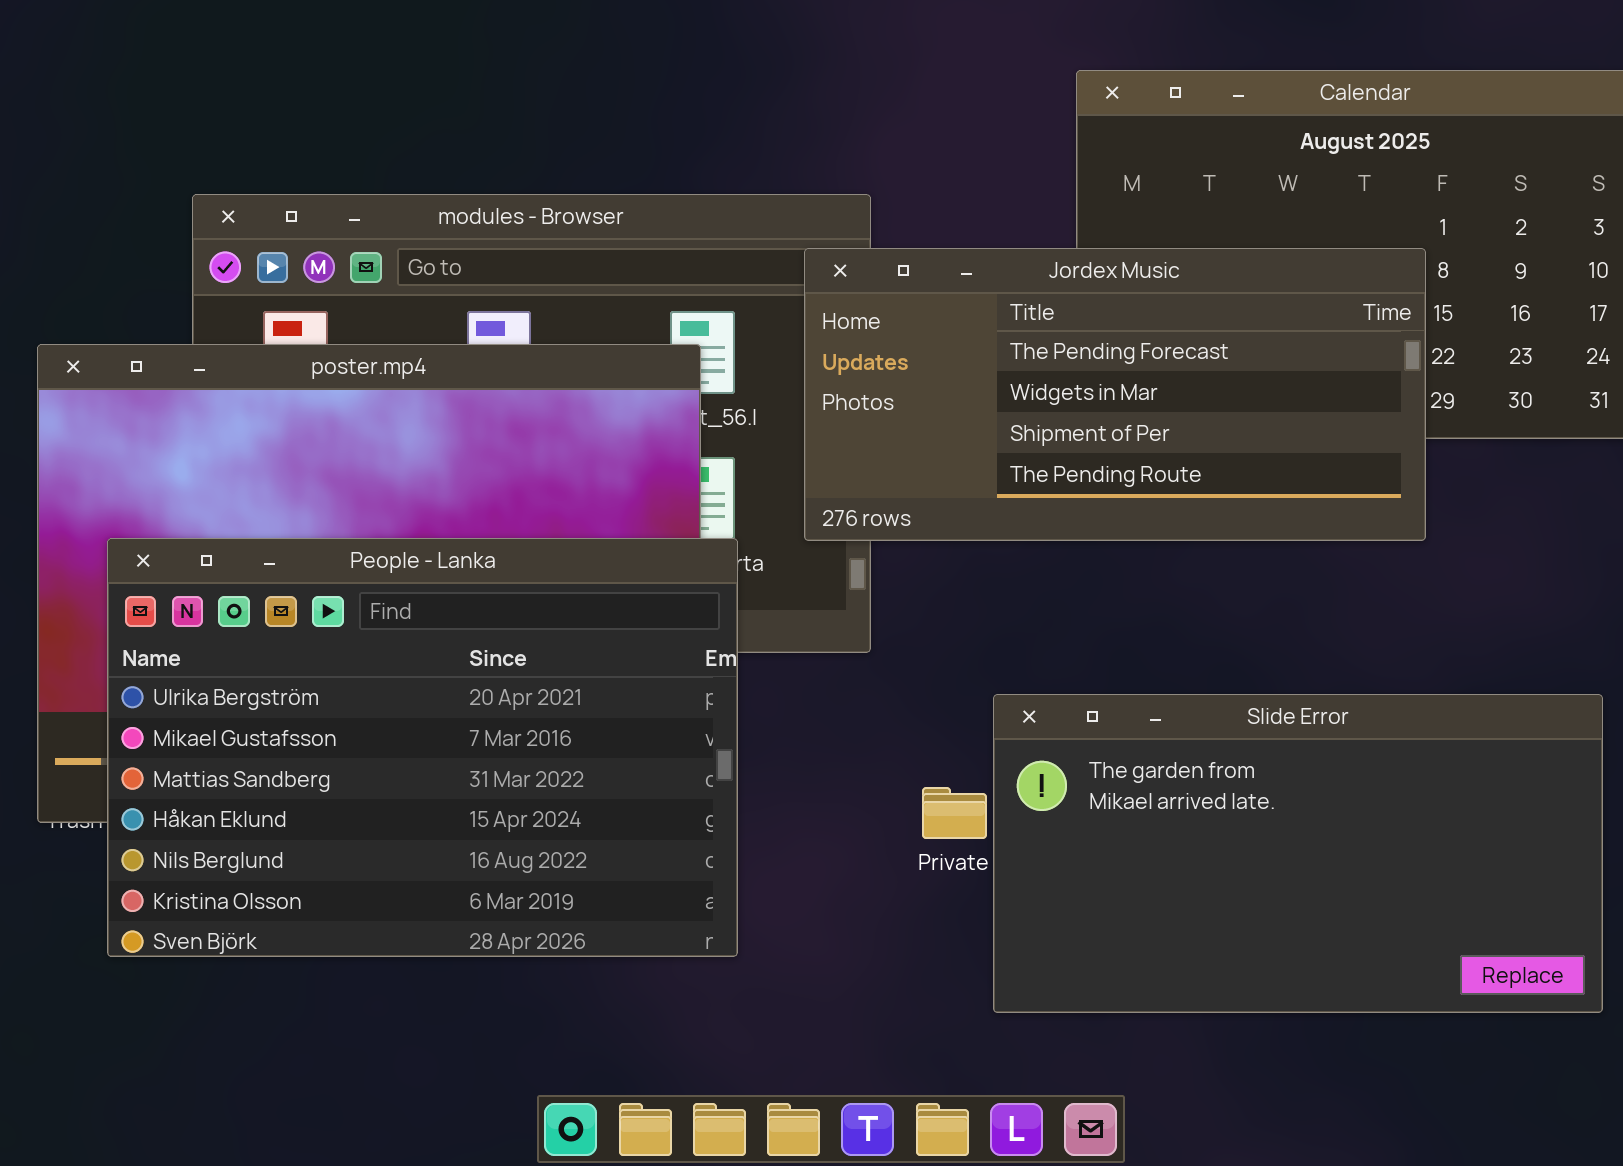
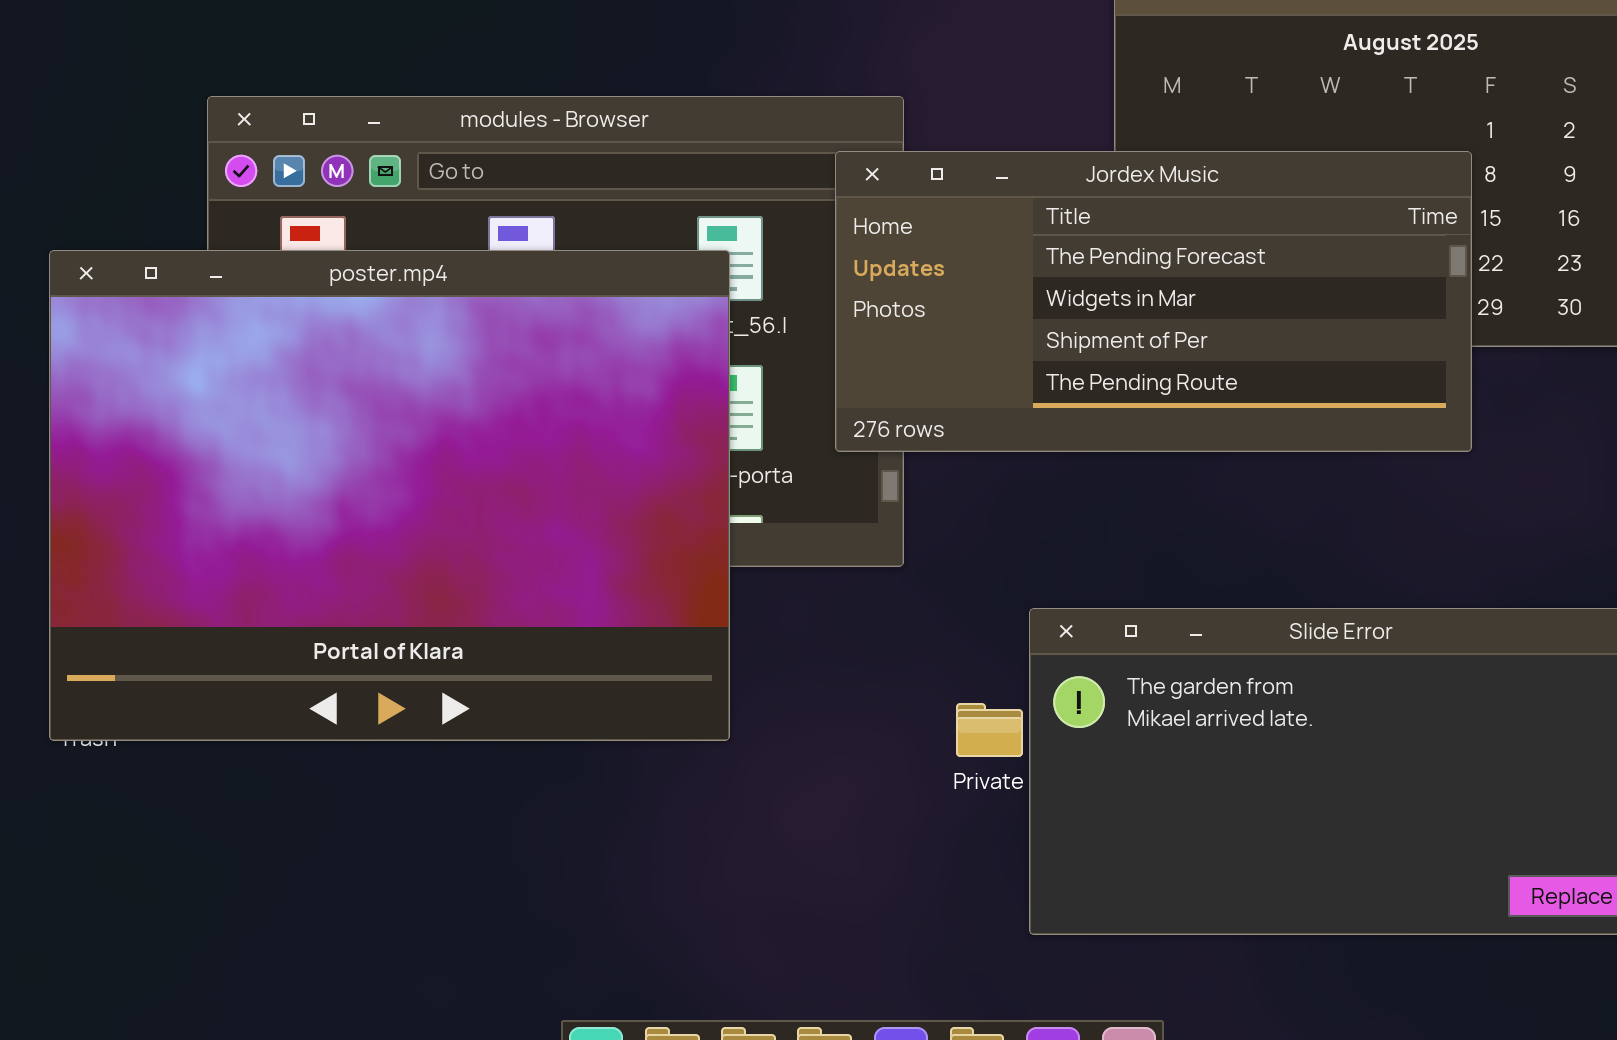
People - Lanka: [107,538,738,957] -> none, closed

